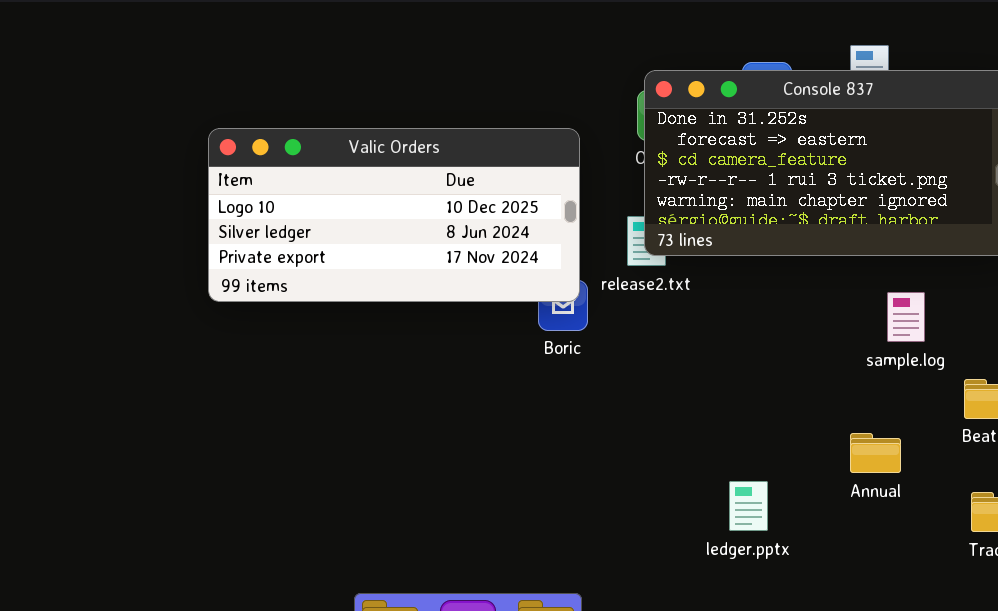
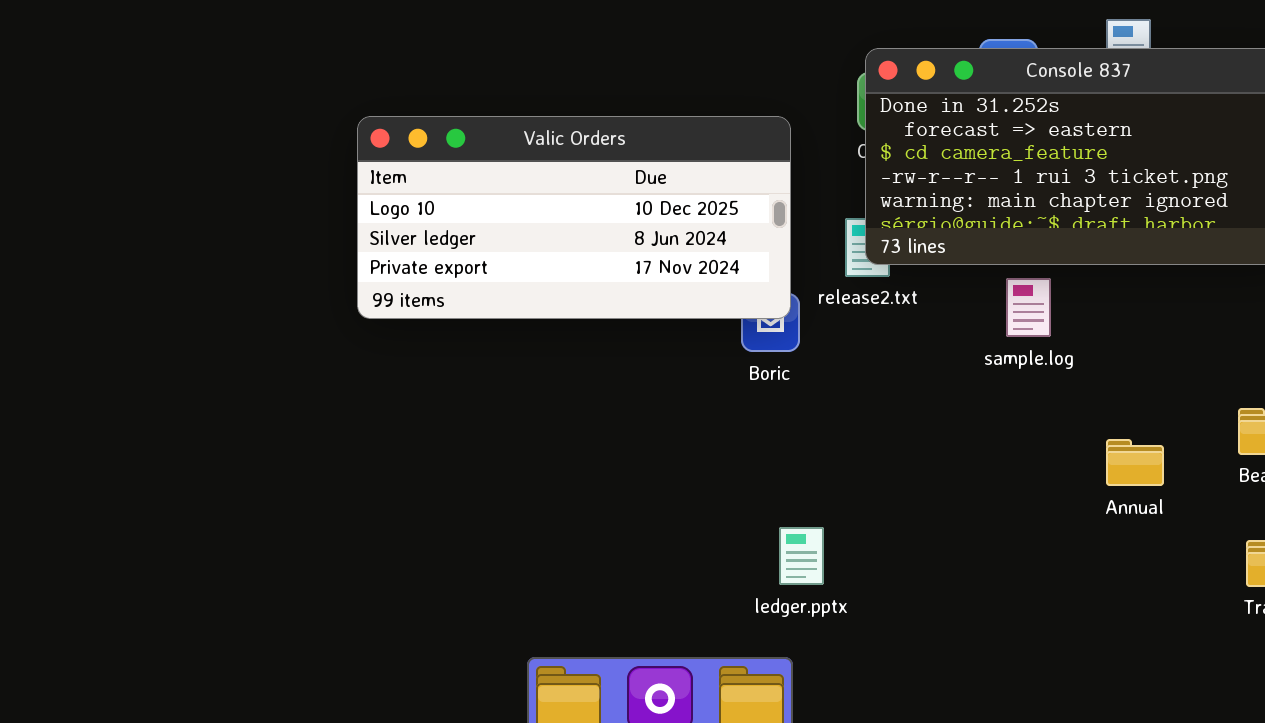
sample.log: [887,292,925,342] -> [1006,278,1051,337], moved
Annual: [850,433,901,473] -> [1106,439,1164,486], moved
ledger.pptx: [729,481,768,531] -> [779,527,824,585], moved

